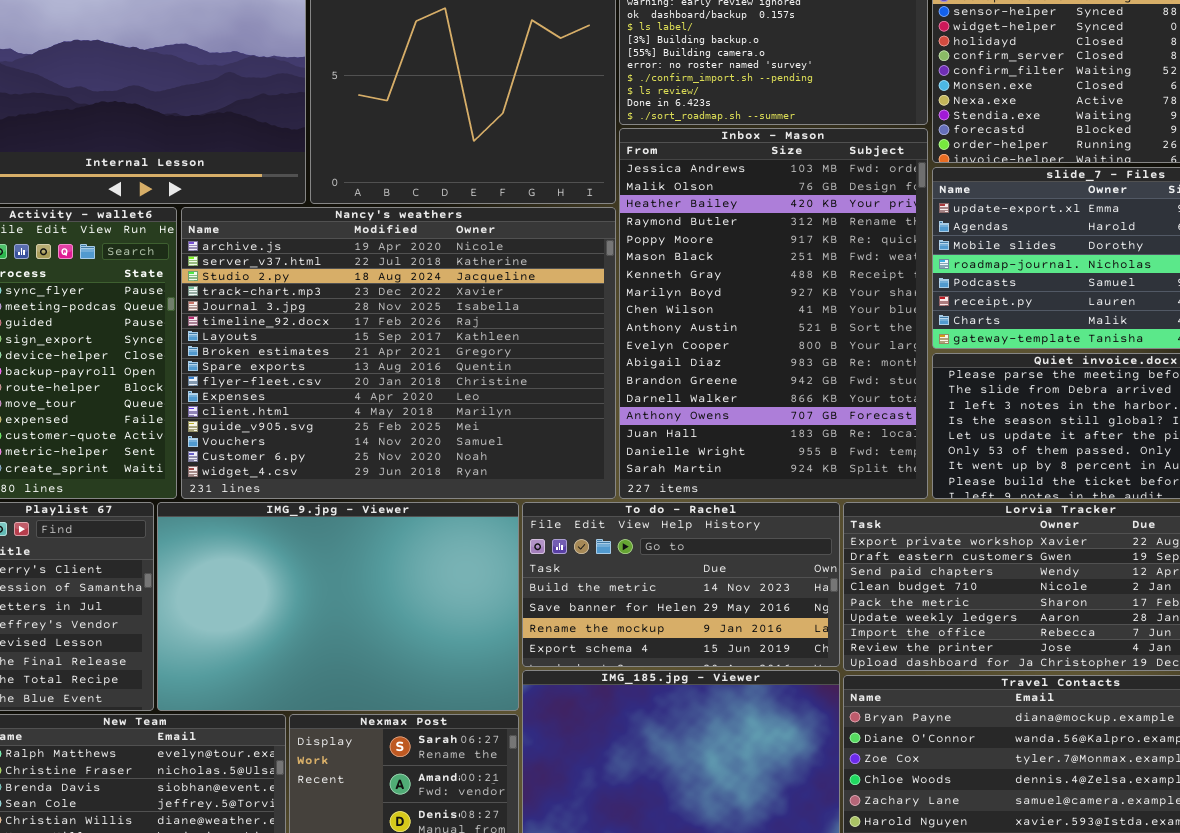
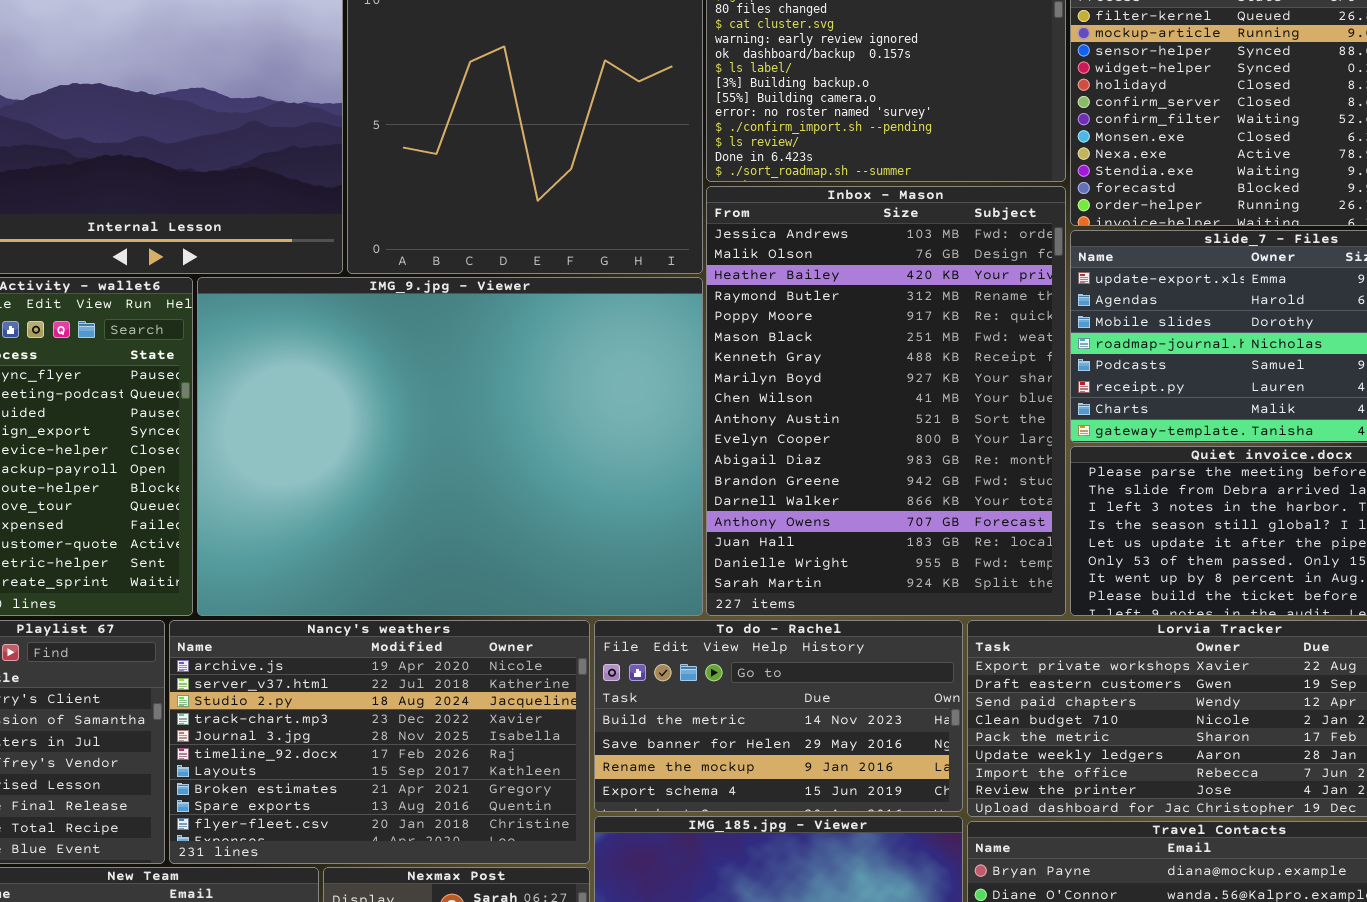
Nancy's weathers: [181,207,616,499] -> [169,620,590,864], moved, resized
IMG_9.jpg - Viewer: [157,502,519,711] -> [197,277,703,616], moved, resized

